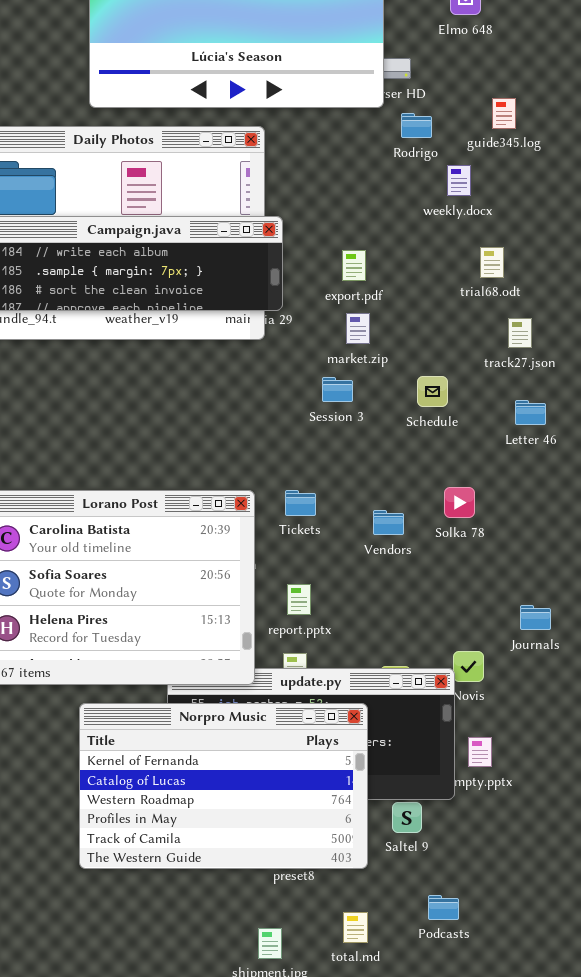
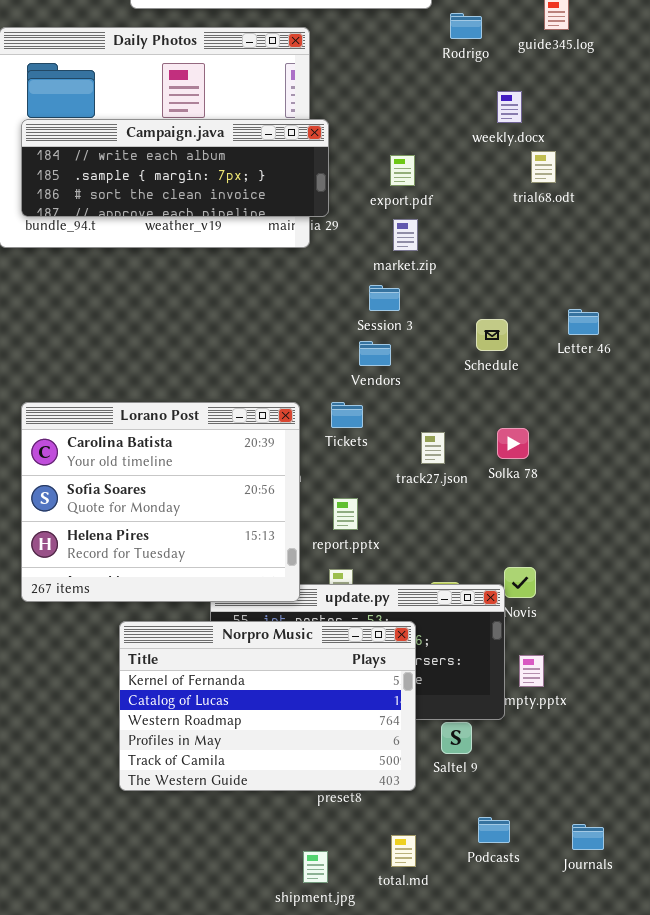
weekly.docx: [447,165,471,196] -> [497,91,522,123], moved
track27.json: [508,318,532,348] -> [421,432,445,464], moved
Schedule: [417,376,448,407] -> [476,319,508,351], moved
Solka 78: [444,487,475,518] -> [497,428,529,459], moved
Vendors: [373,510,404,535] -> [359,341,391,366], moved
Journals: [520,605,551,630] -> [572,824,604,850], moved

